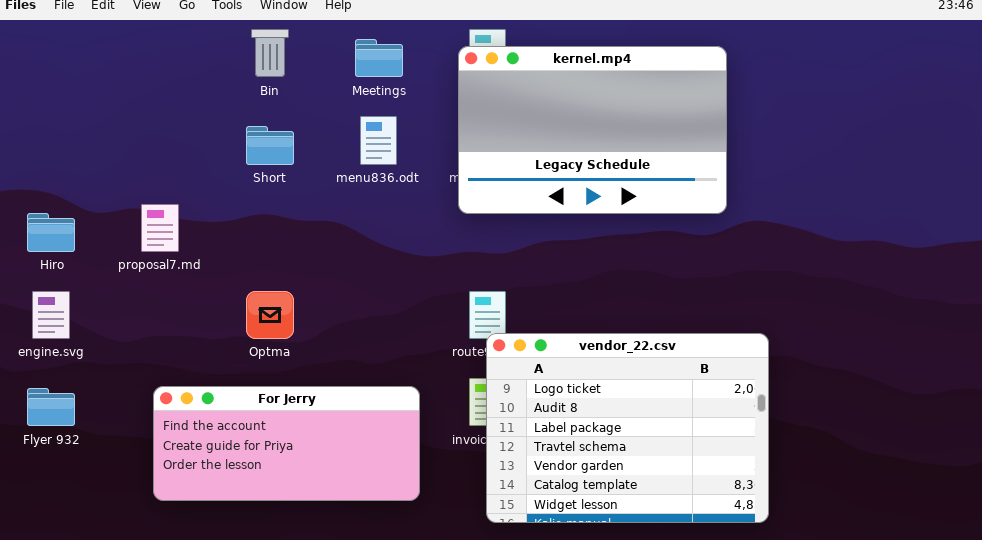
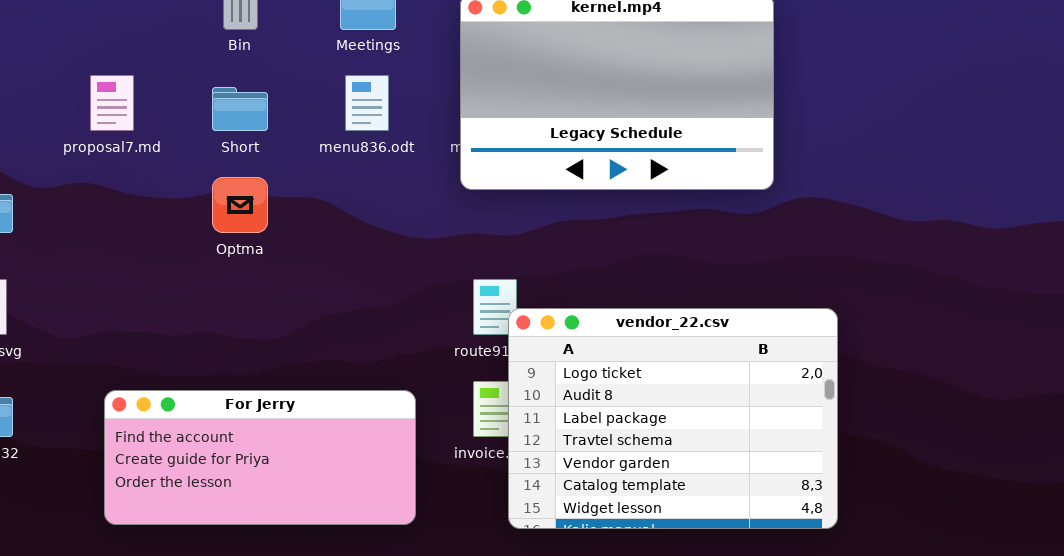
proposal7.md: [141,204,179,252] -> [90,75,134,131], moved
Optma: [246,291,294,339] -> [212,177,268,233], moved
vendor_22.csv: [486,333,769,523] -> [508,308,838,529], moved

